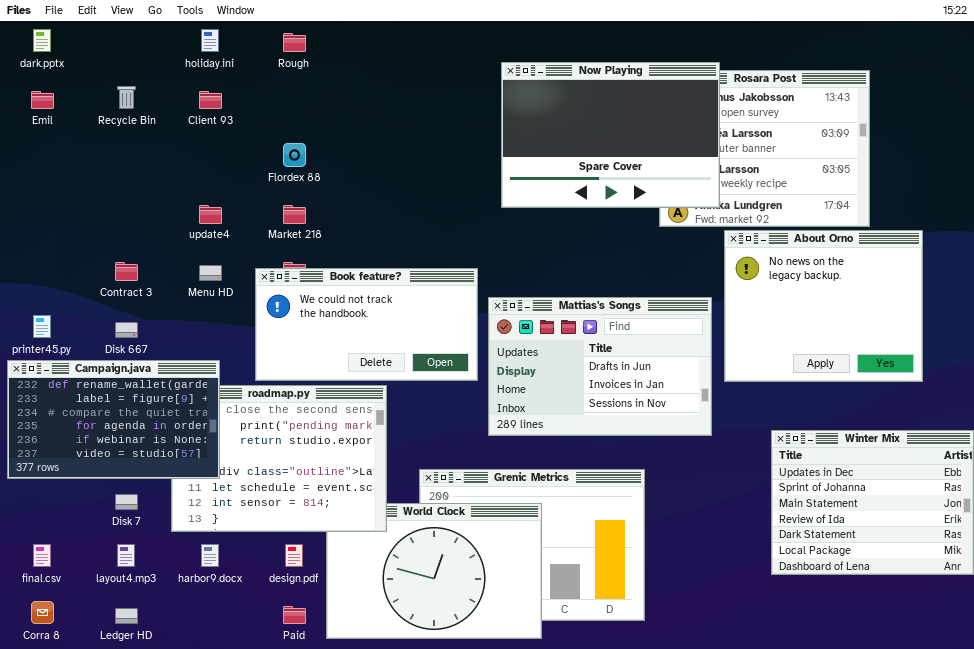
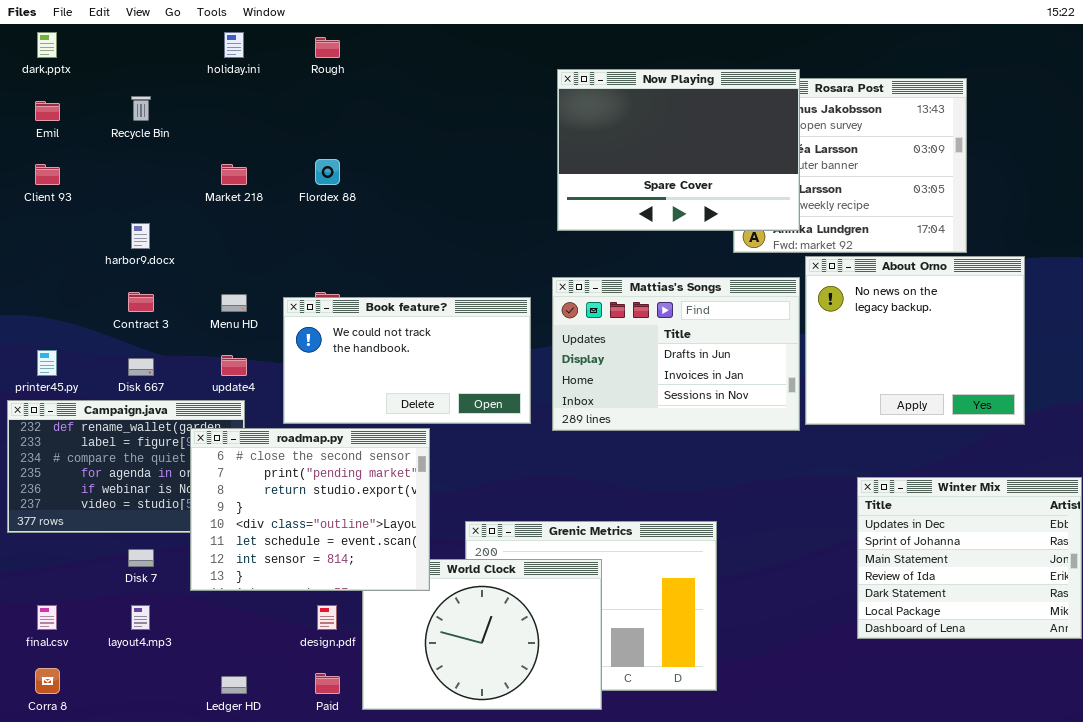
Client 93: [199,91,222,109] -> [35,164,60,185], moved
update4: [199,205,222,224] -> [221,355,247,376], moved
Market 218: [283,205,306,224] -> [221,164,247,185], moved
Mattias's Songs: [488,297,712,436] -> [552,277,800,431], moved
roadmap.py: [171,385,387,532] -> [190,428,430,591], raised
harbor9.docx: [201,544,219,567] -> [131,223,150,249], moved
Ledger HD: [115,608,138,624] -> [221,676,247,694], moved

